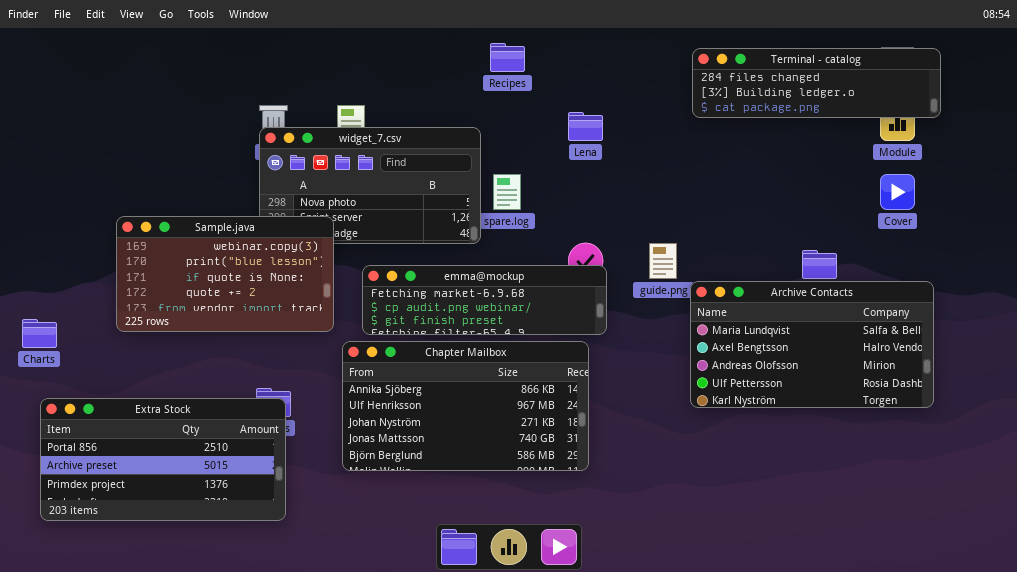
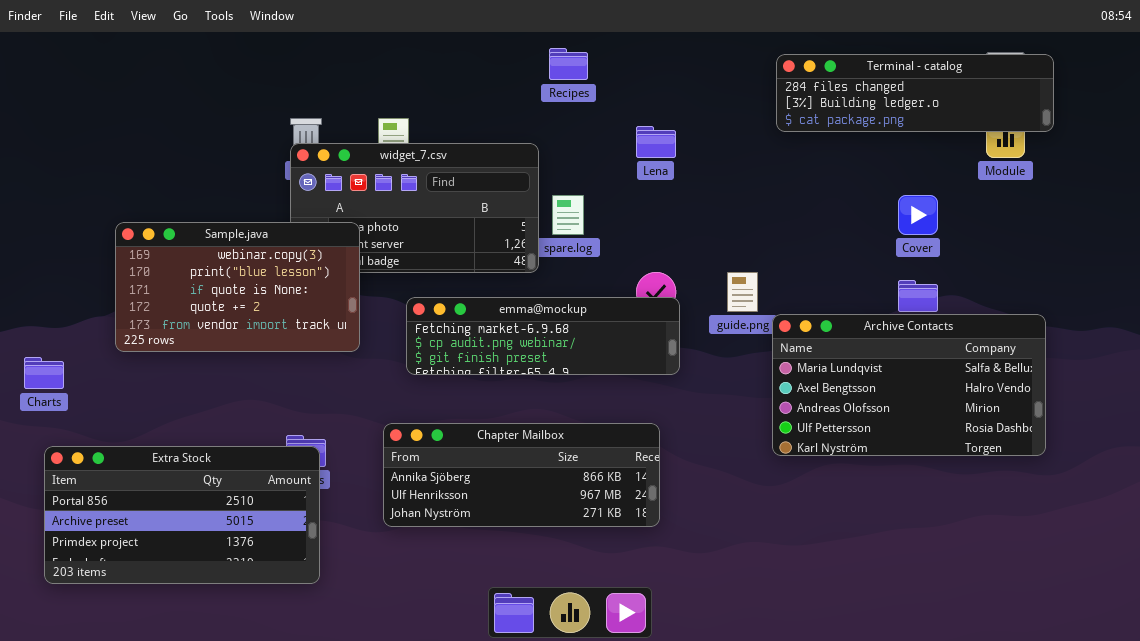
Cover: [880,174,915,210] -> [898,195,938,235], moved
Sample.java: [116,216,334,332] -> [115,222,360,352], moved
Chapter Mailbox: [342,341,589,471] -> [383,423,660,527], resized

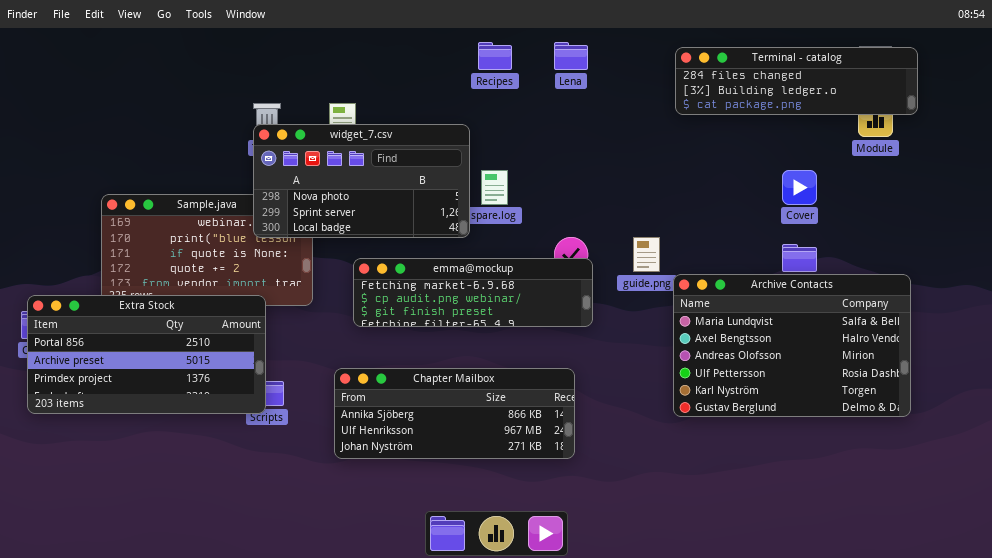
Lena: [636,126,676,158] -> [554,42,588,70], moved
widget_7.csv: [290,143,539,273] -> [253,124,470,238], raised
Archive Contacts: [772,314,1046,456] -> [673,274,911,417], resized
Extra Stock: [44,446,320,584] -> [27,295,266,414], moved

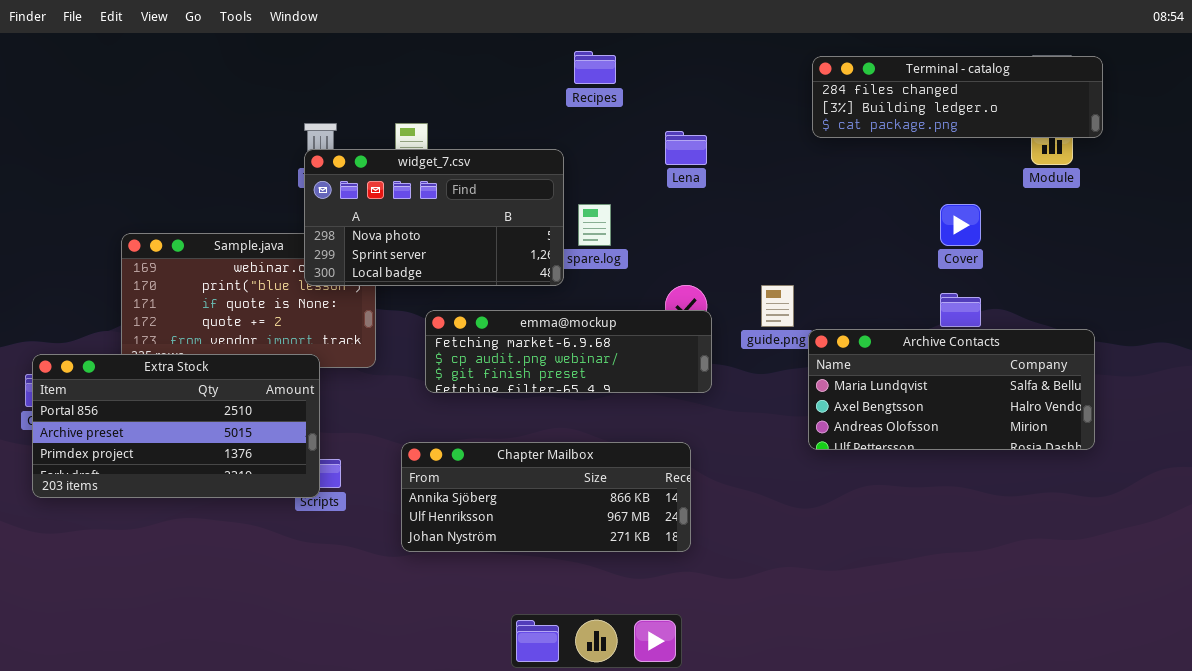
Lena: [554,42,588,70] -> [665,131,707,165], moved
Archive Contacts: [673,274,911,417] -> [808,329,1095,450], resized

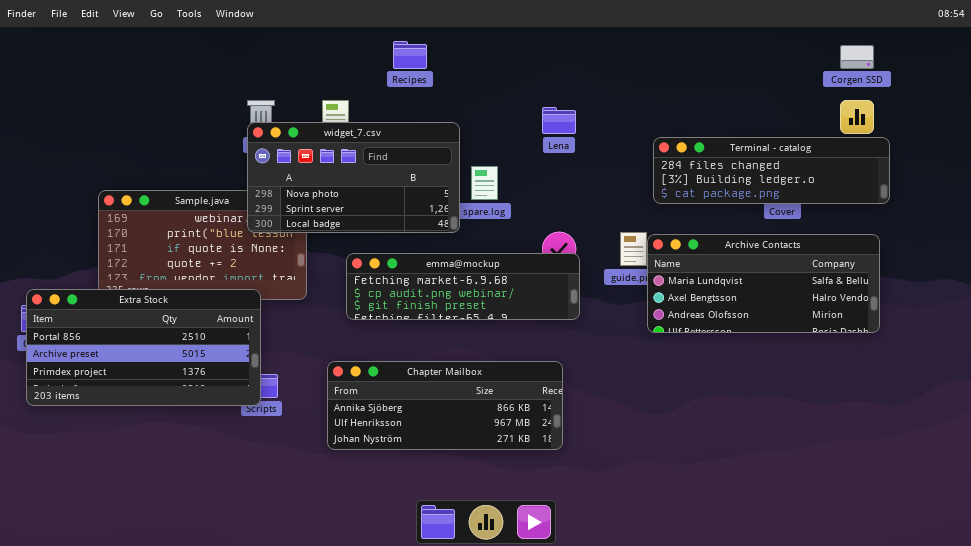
Recipes: [574,51,616,84] -> [393,41,427,69], moved
Terminal - catalog: [812,56,1103,138] -> [653,137,890,204], moved
Archive Contacts: [808,329,1095,450] -> [647,234,880,333], moved

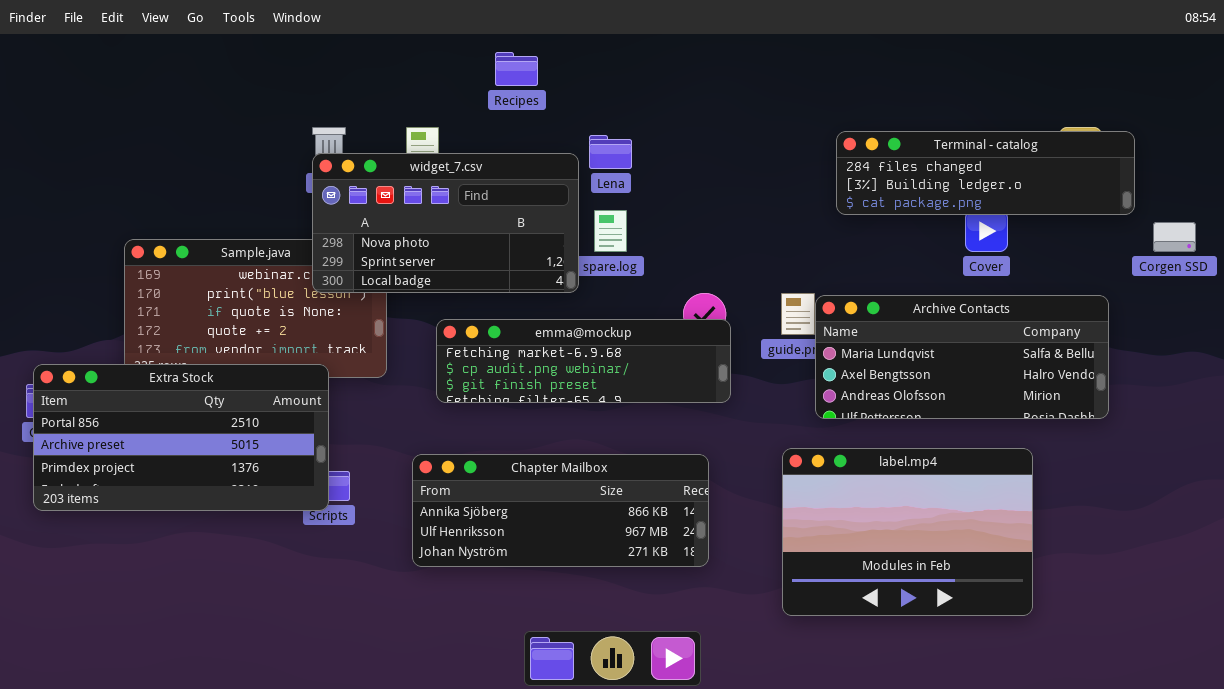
Corgen SSD: [840,45,874,69] -> [1153,222,1196,252], moved
Lena: [542,107,576,134] -> [589,135,632,169], moved
Terminal - catalog: [653,137,890,204] -> [836,131,1135,215], moved
label.mp4: none -> [782,448,1033,616], opened

